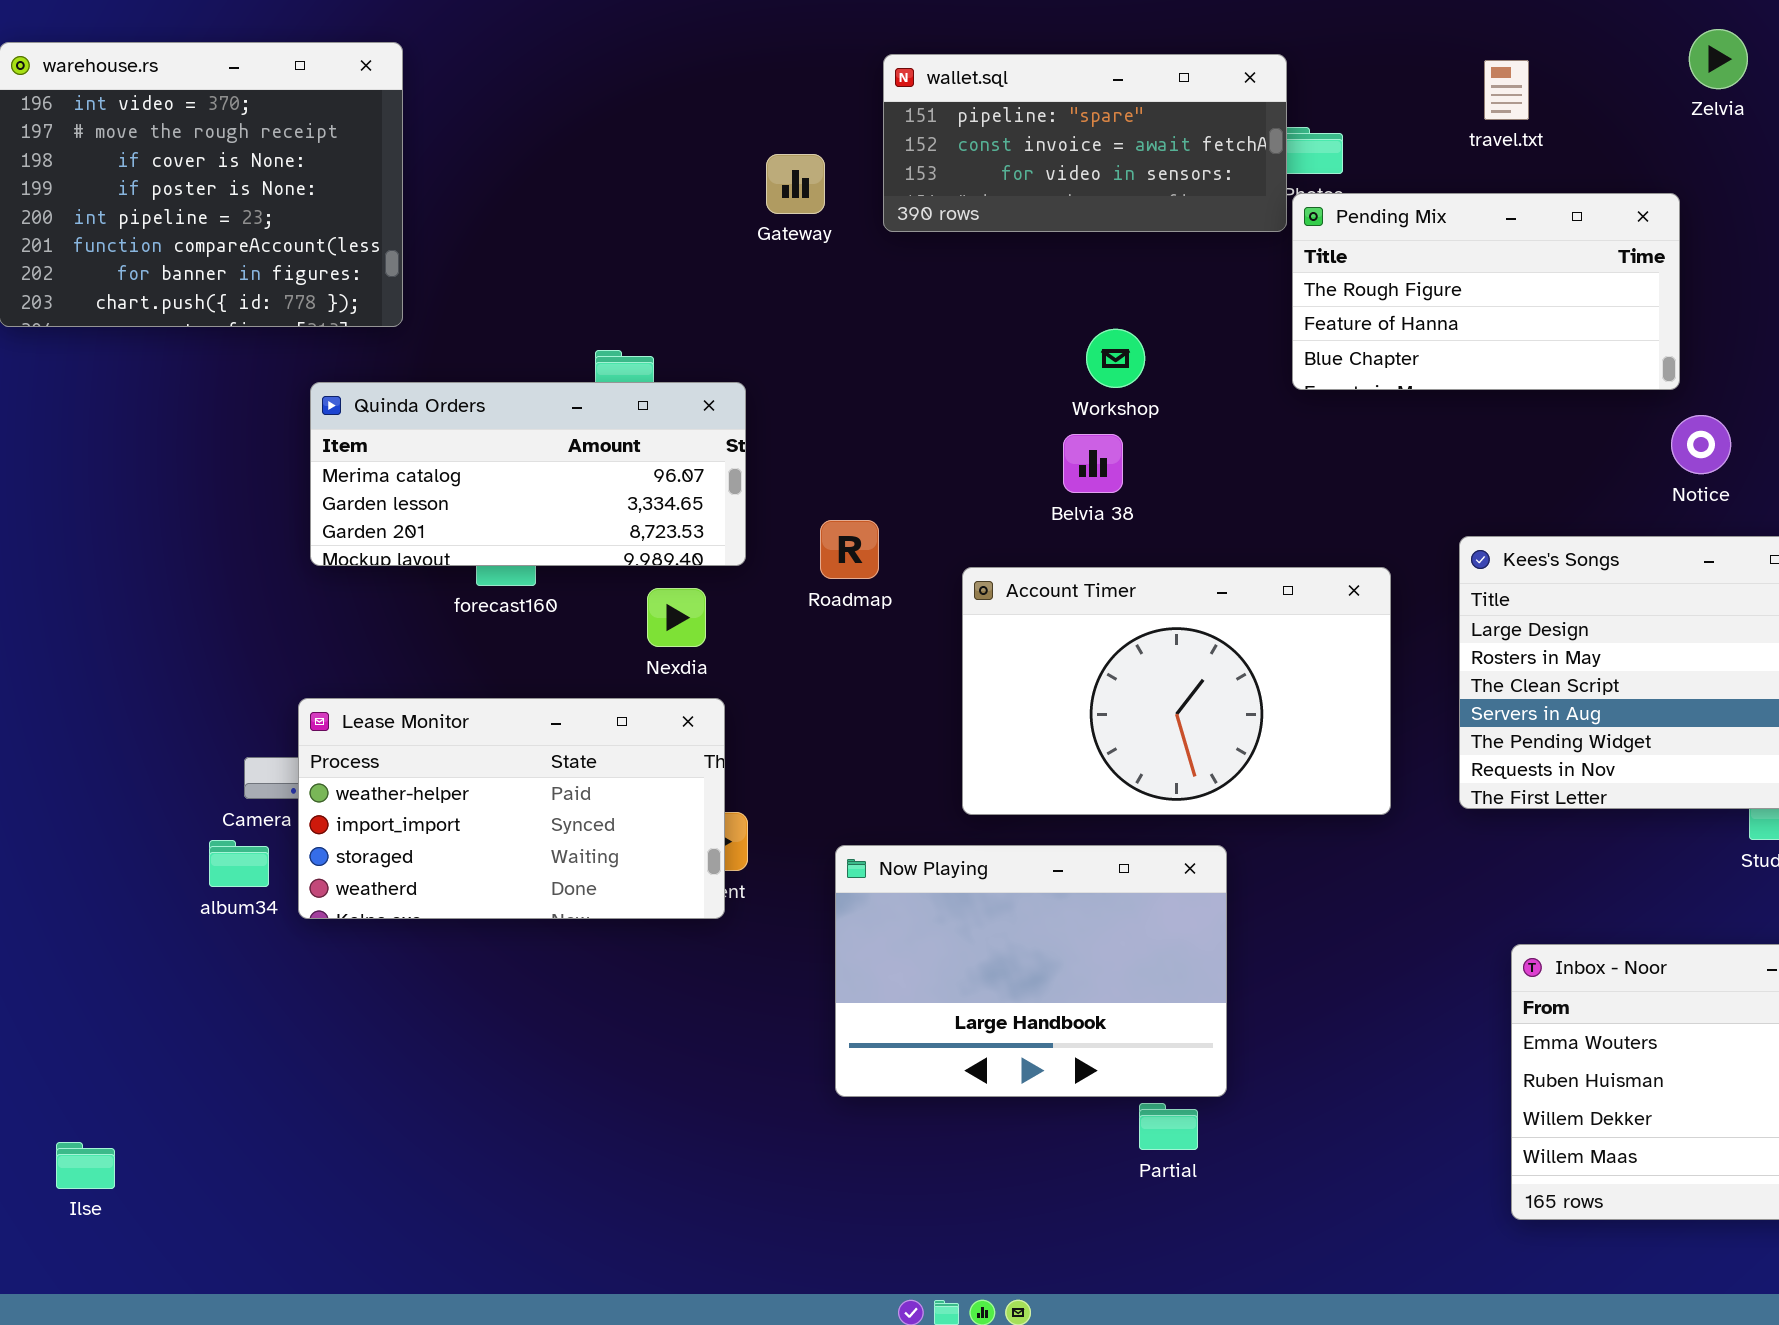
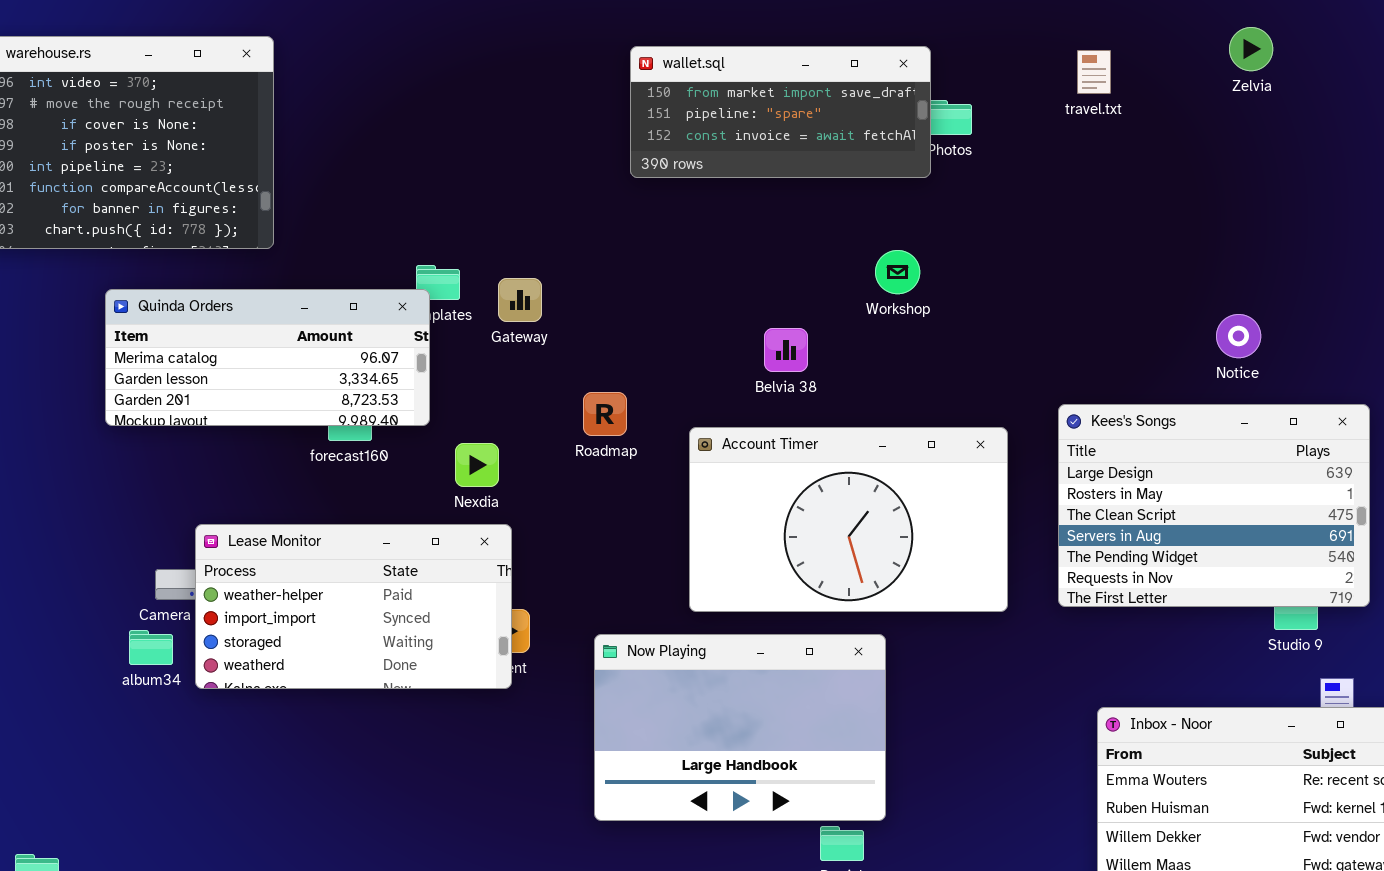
wallet.sql: [883,54,1287,232] -> [630,46,931,178], scrolled up 1 row
Gateway: [766,154,825,214] -> [498,278,542,322], moved
Pending Mix: [1292,193,1680,390] -> none, closed
Workshop: [1086,329,1145,388] -> [875,250,920,294], moved
Quinda Orders: [310,382,746,566] -> [105,289,430,426], moved

